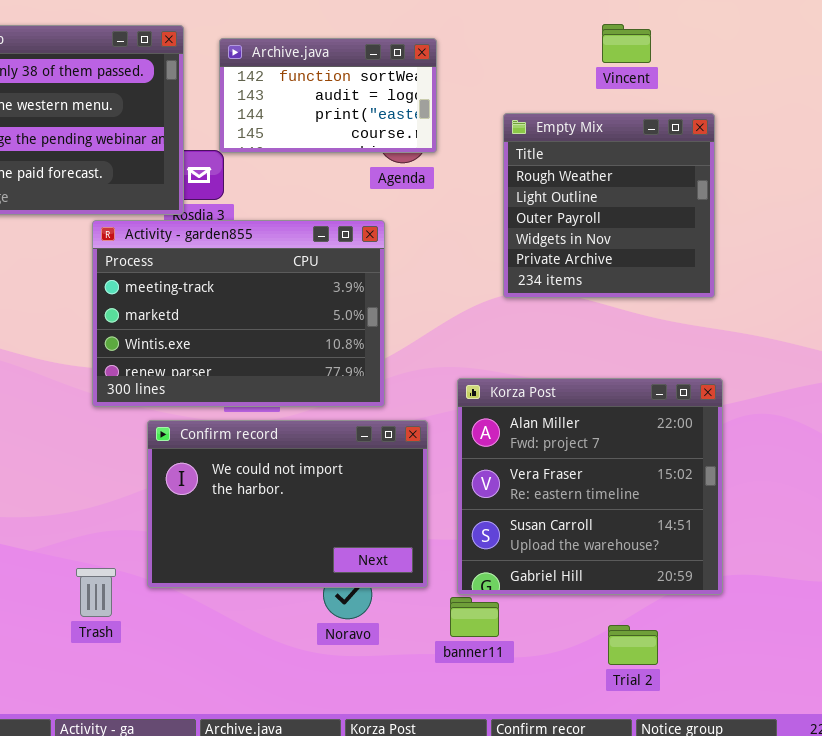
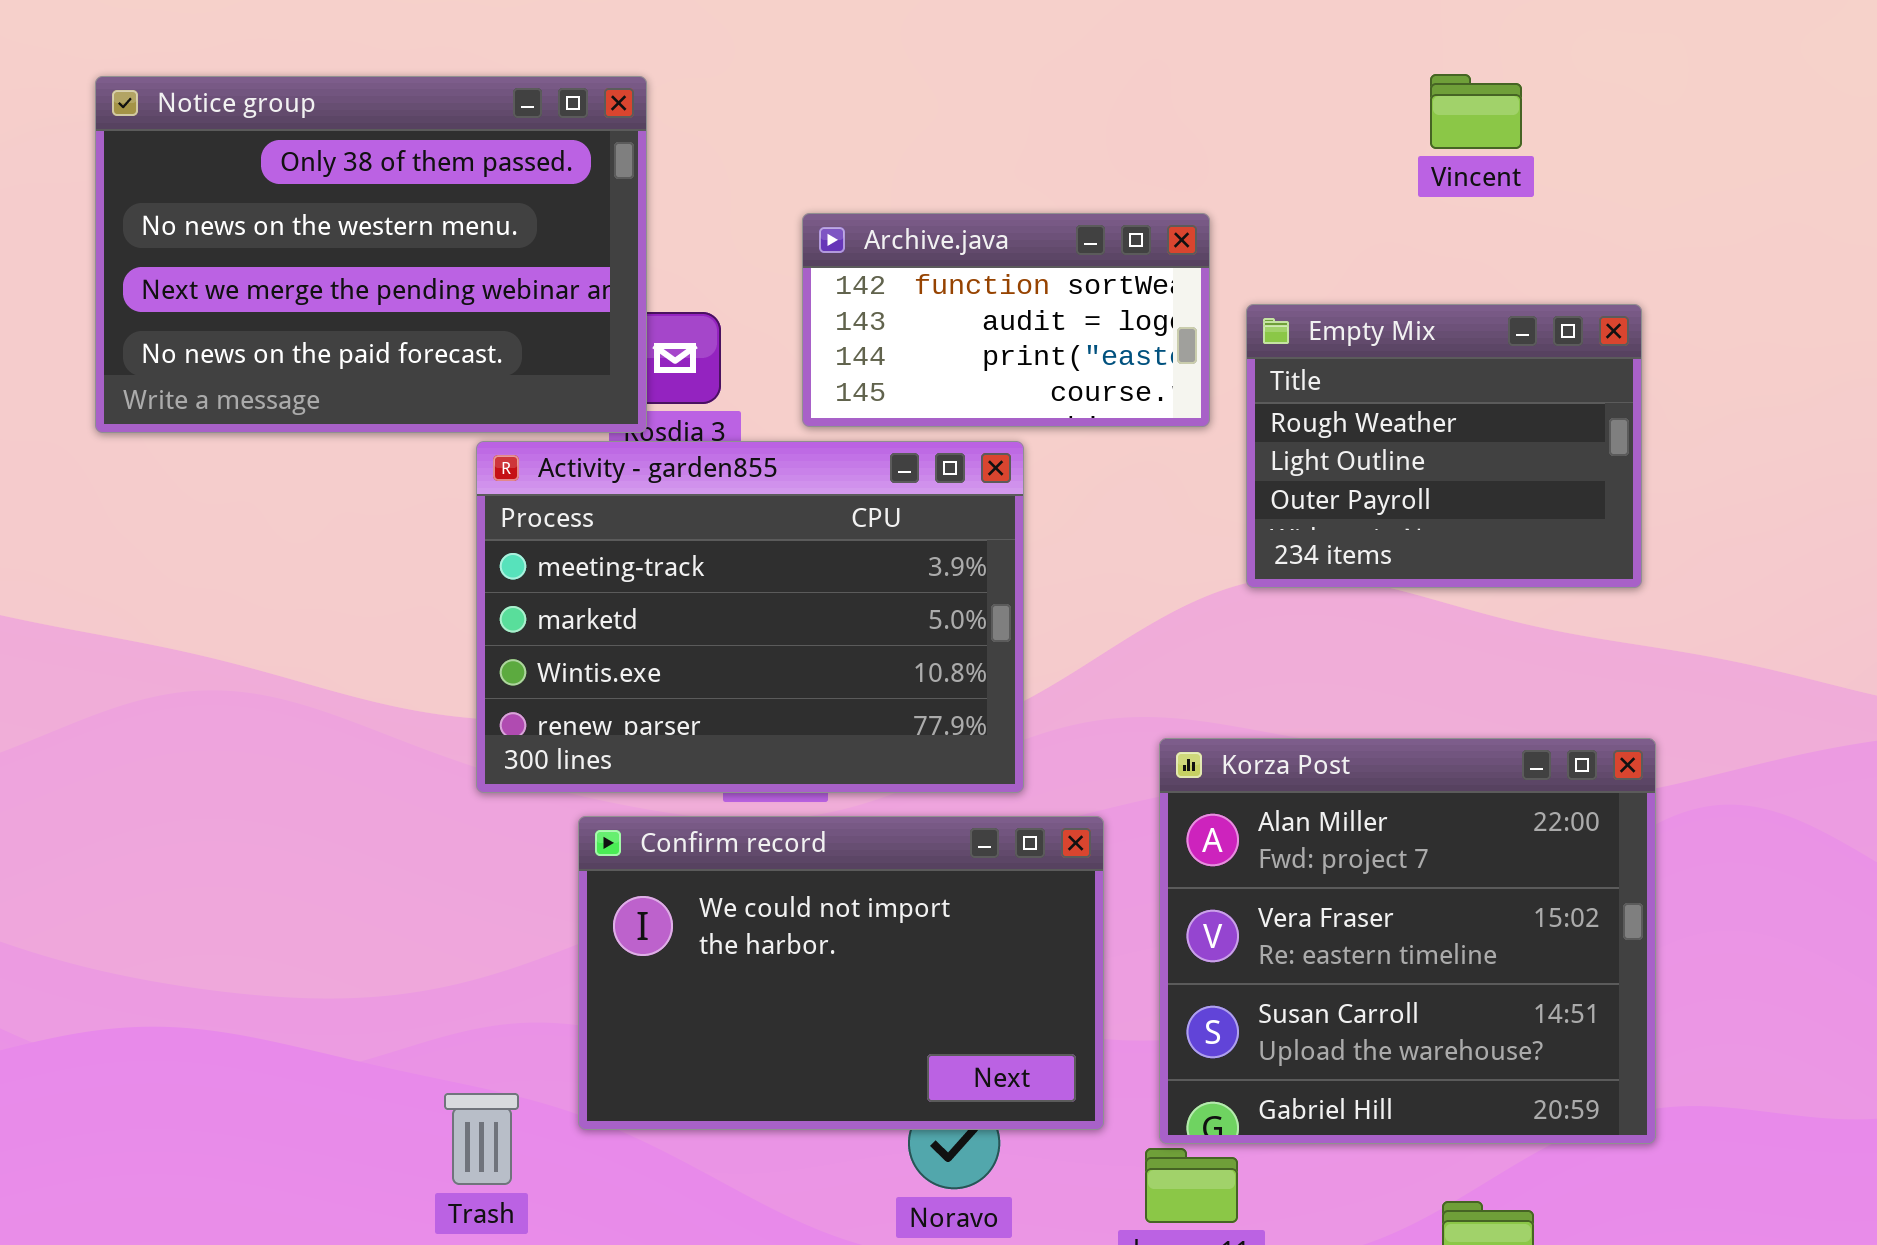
Archive.java: [219,38,437,153] -> [802,213,1210,427], moved
Empty Mix: [503,113,715,298] -> [1246,304,1642,588], resized

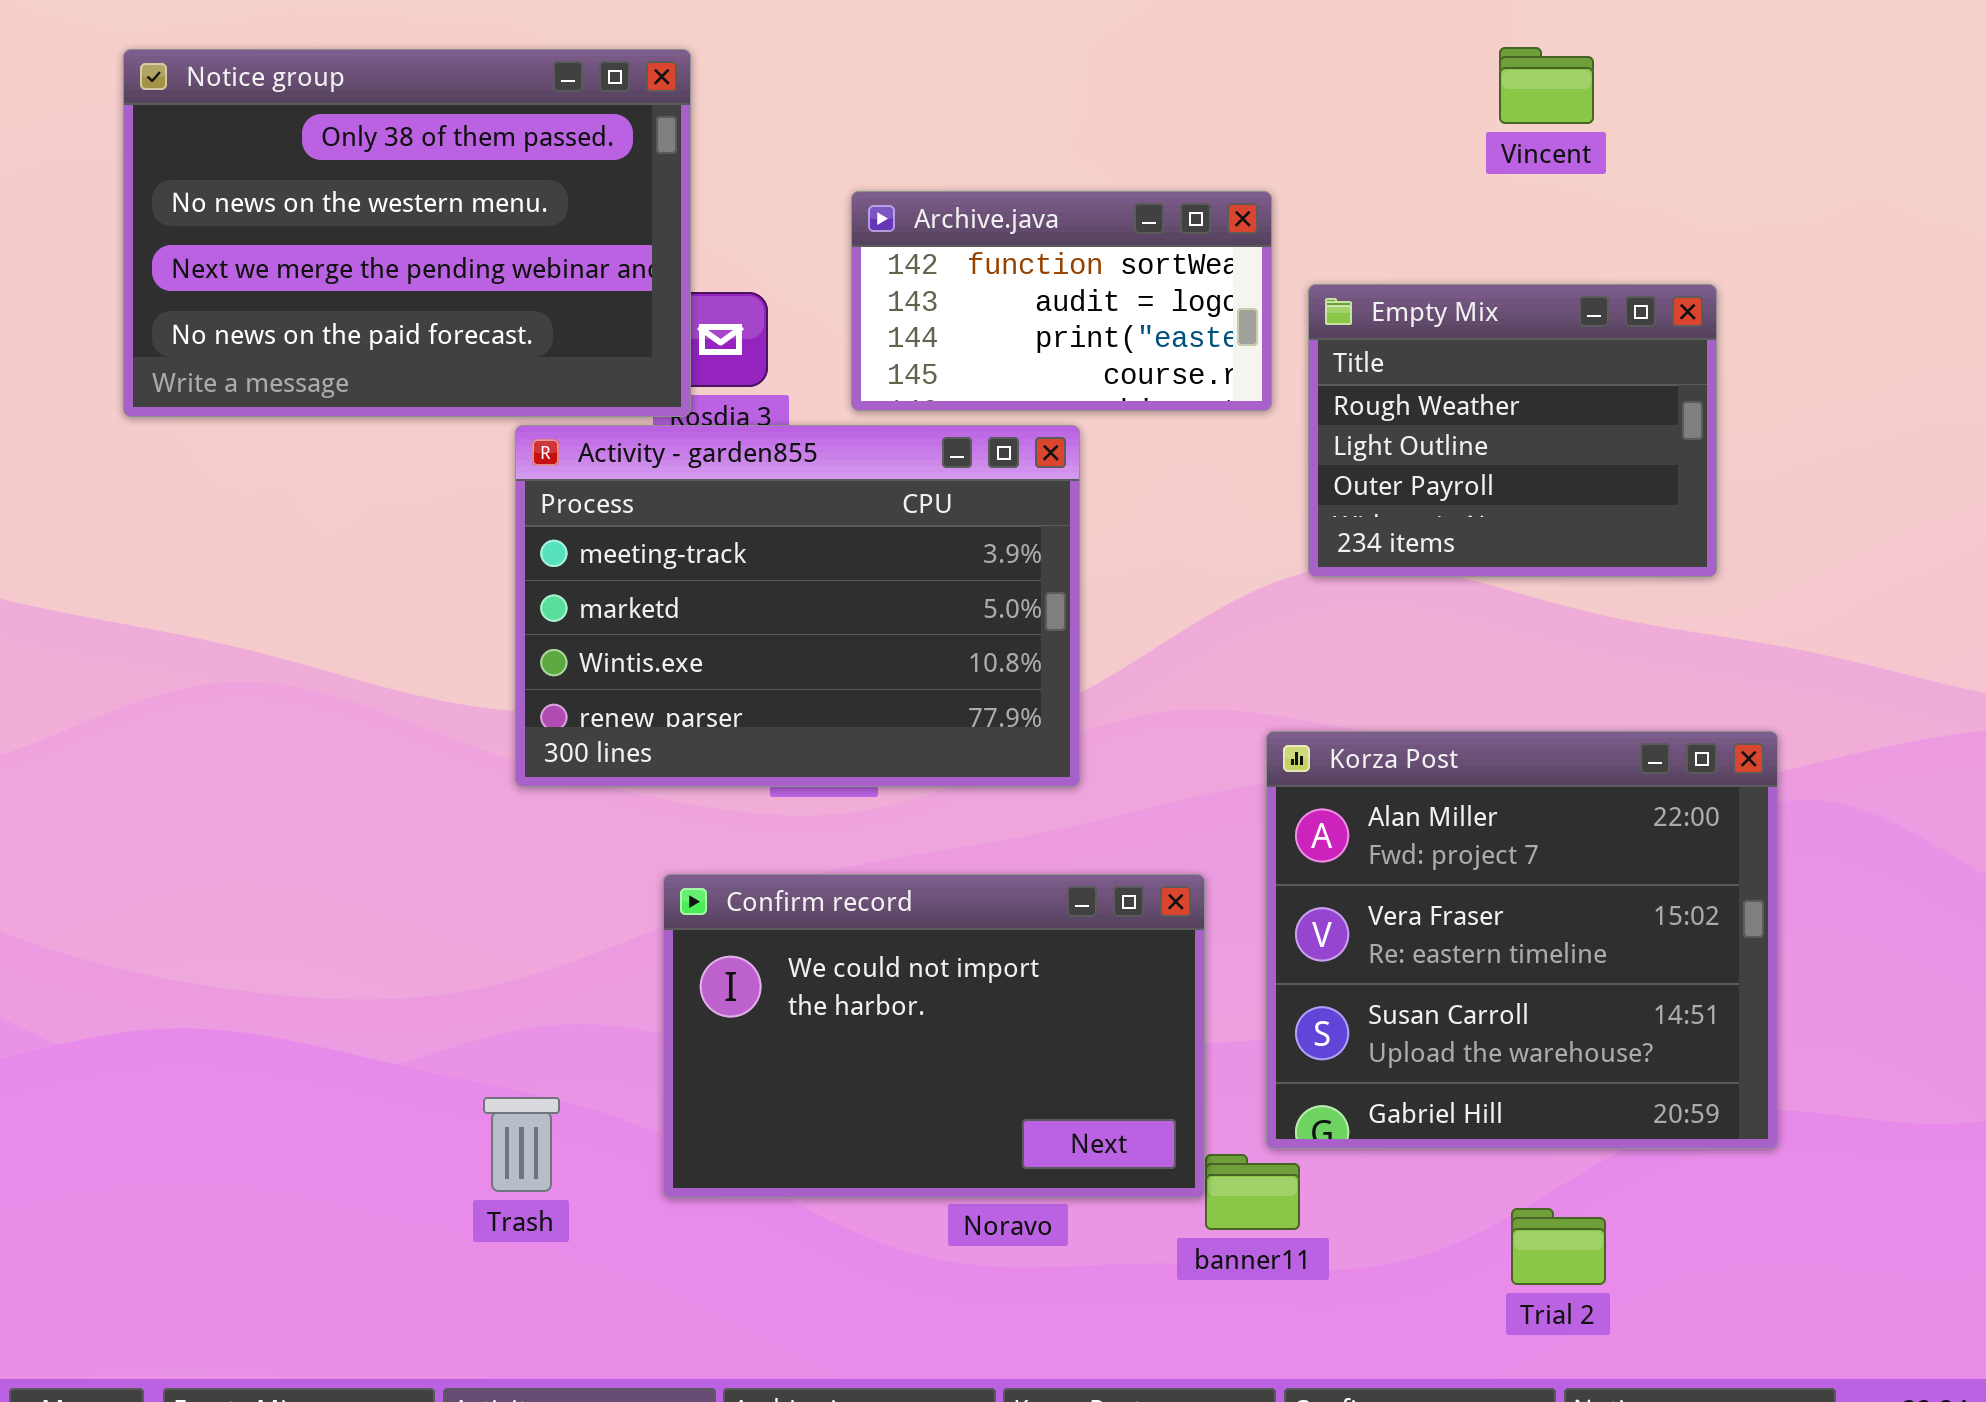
Korza Post: [1159,738,1656,1144] -> [1266,731,1778,1149], moved
Confirm record: [578,816,1104,1130] -> [663,874,1205,1198], moved

